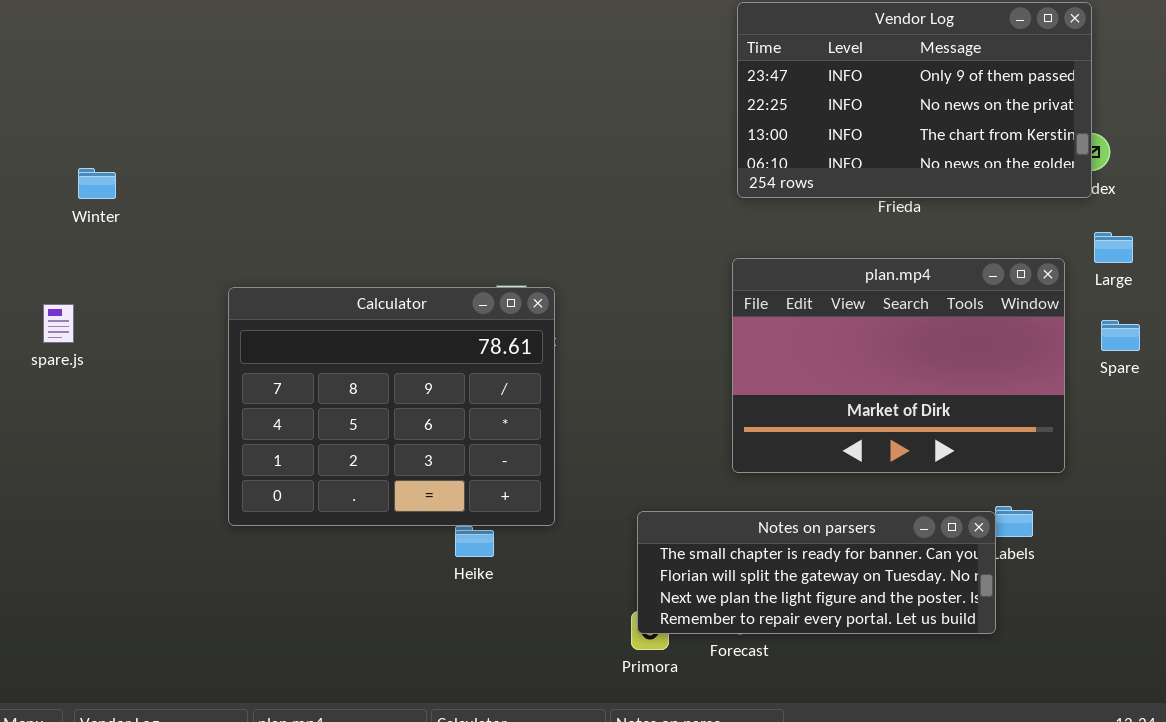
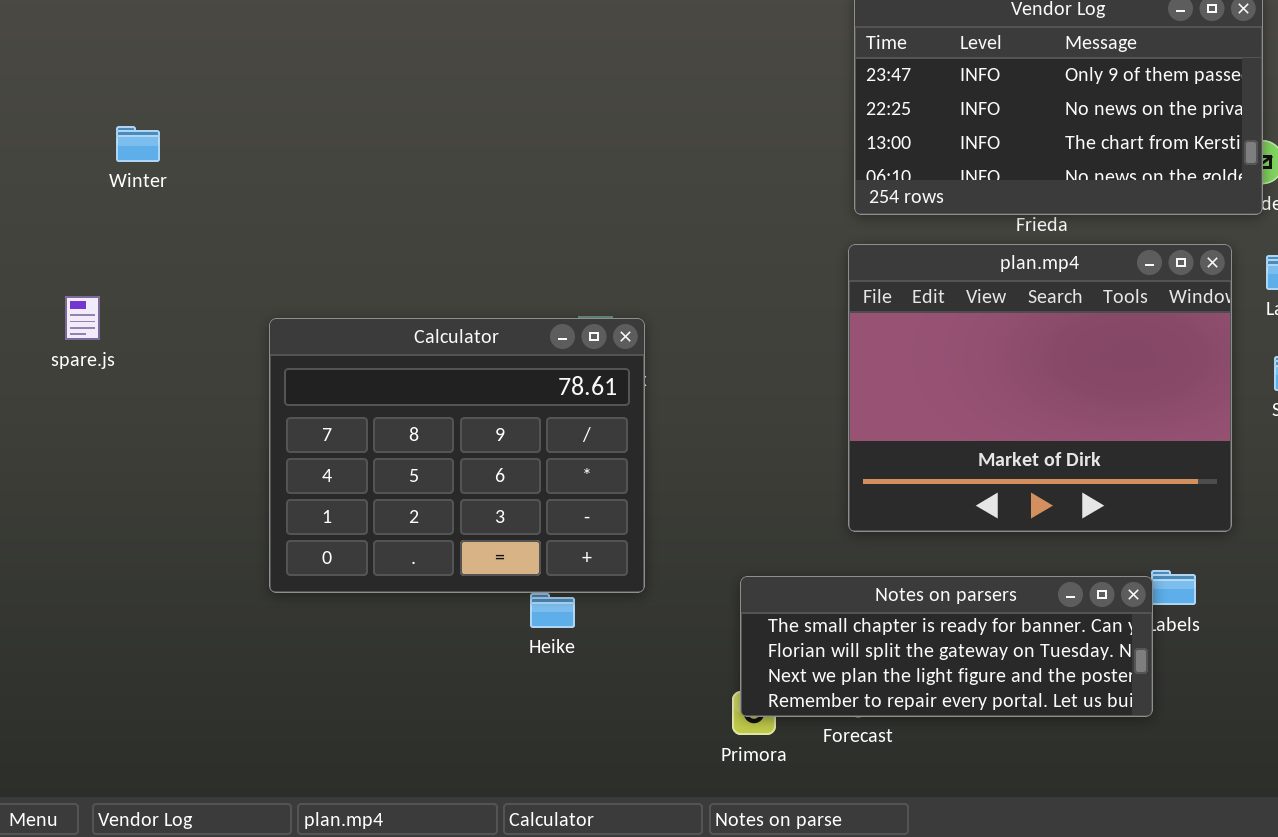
Winter: [78,168,116,199] -> [116,126,160,162], moved
plan.mp4: [732,258,1065,473] -> [848,244,1232,532], resized
spare.js: [43,304,74,343] -> [65,296,100,340], moved

